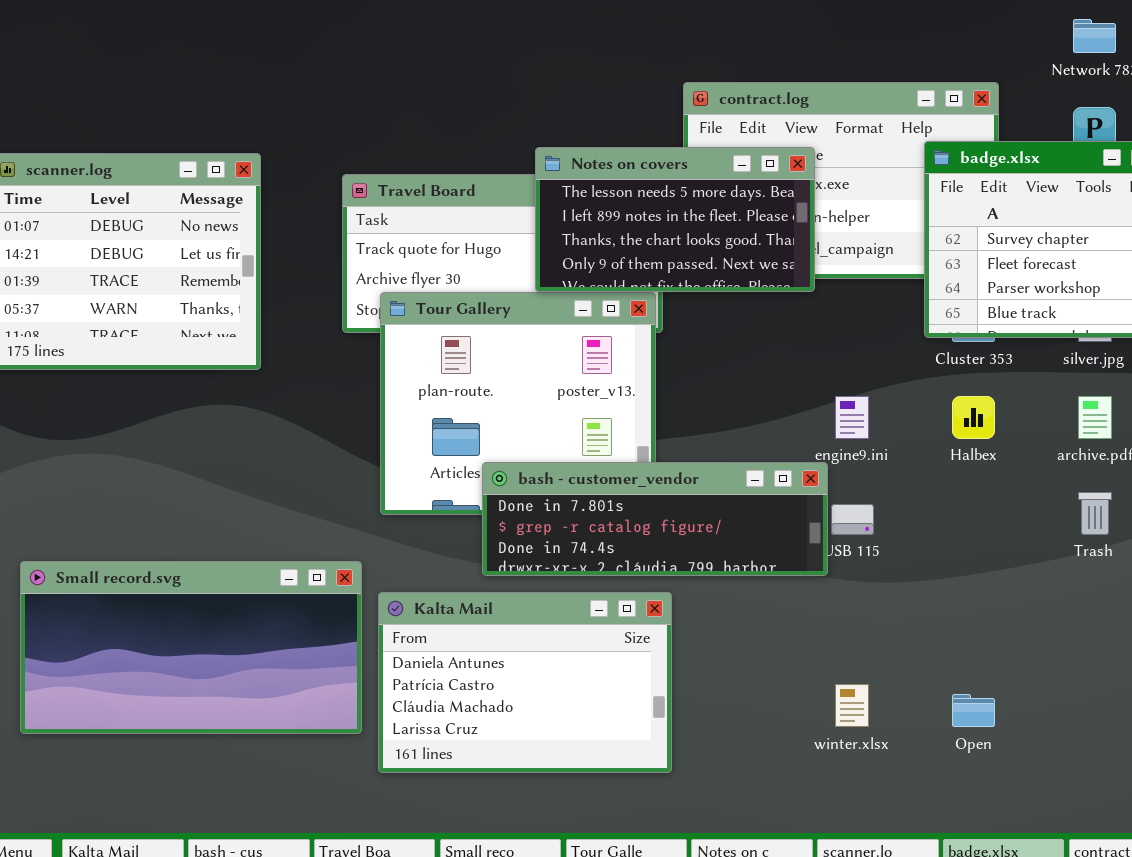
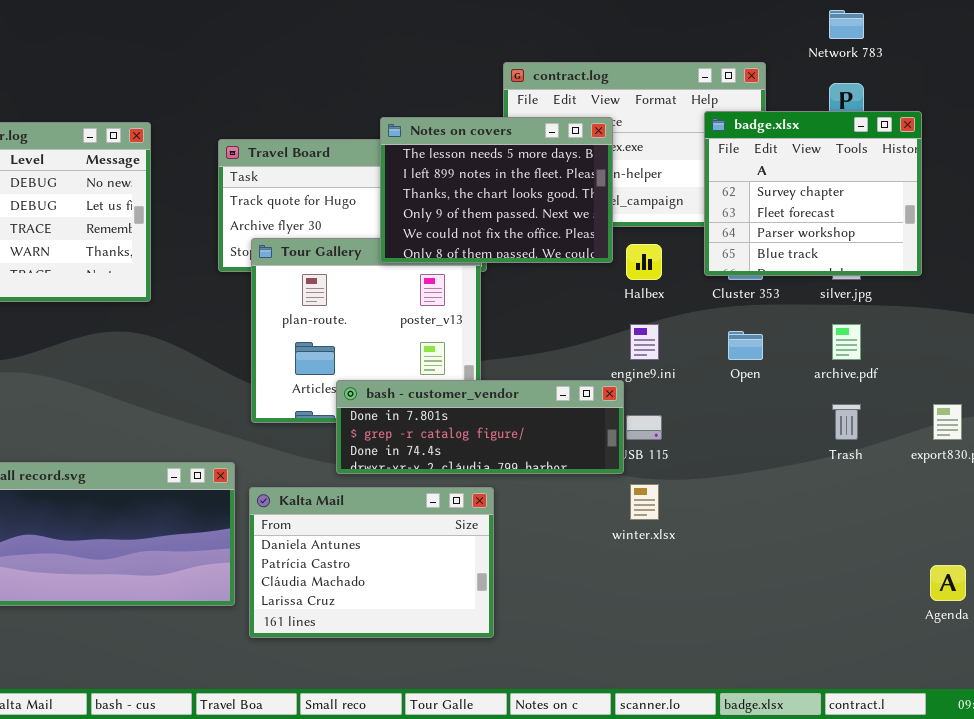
Notes on covers: [535,147,815,292] -> [380,117,613,263], resized
Halbex: [952,396,995,439] -> [626,244,662,280], moved
winter.xlsx: [835,684,869,727] -> [630,484,659,520], moved
Open: [952,694,995,727] -> [728,331,763,360], moved

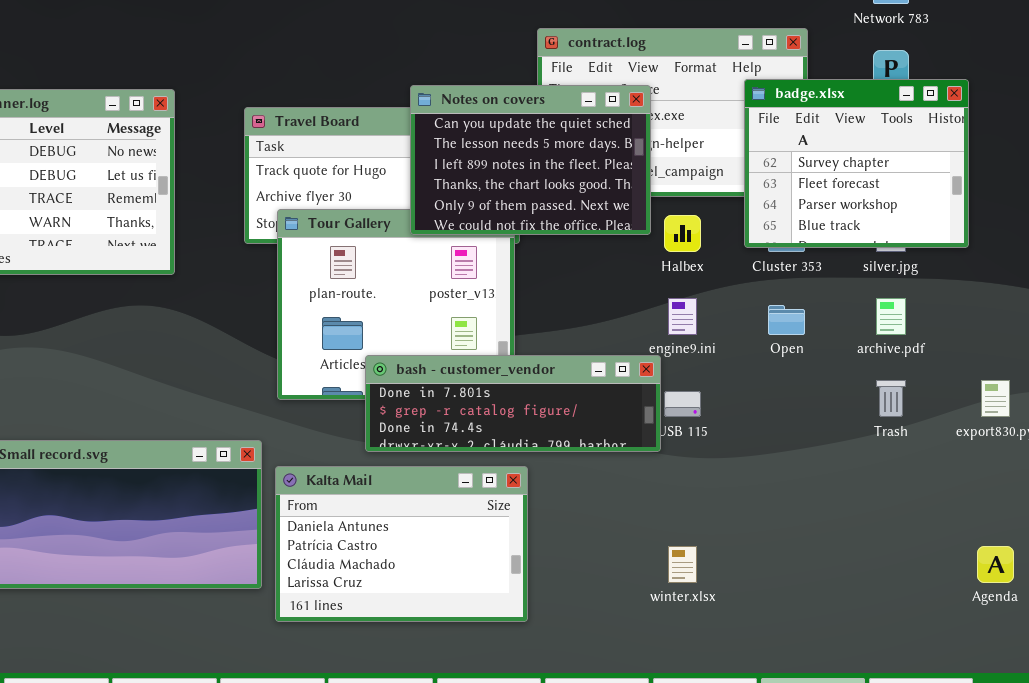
Notes on covers: [380,117,613,263] -> [410,85,651,235], scrolled up 1 row
winter.xlsx: [630,484,659,520] -> [668,546,697,583], moved

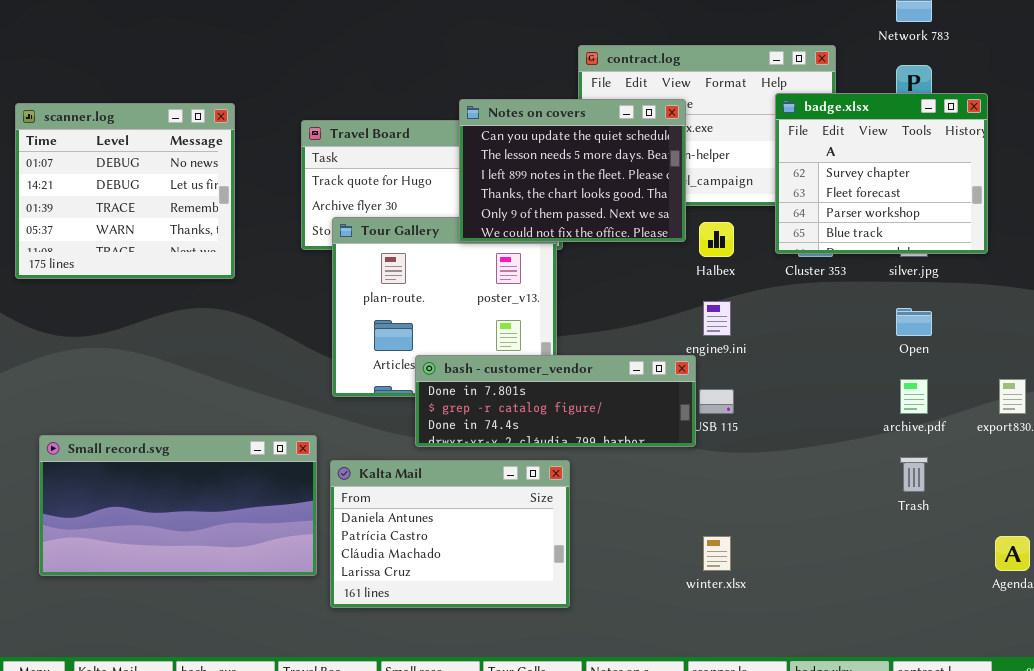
archive.pdf: [876,298,906,335] -> [900,379,928,414], moved
Open: [768,305,805,335] -> [896,308,932,336], moved
Trash: [876,380,906,417] -> [900,457,928,492], moved

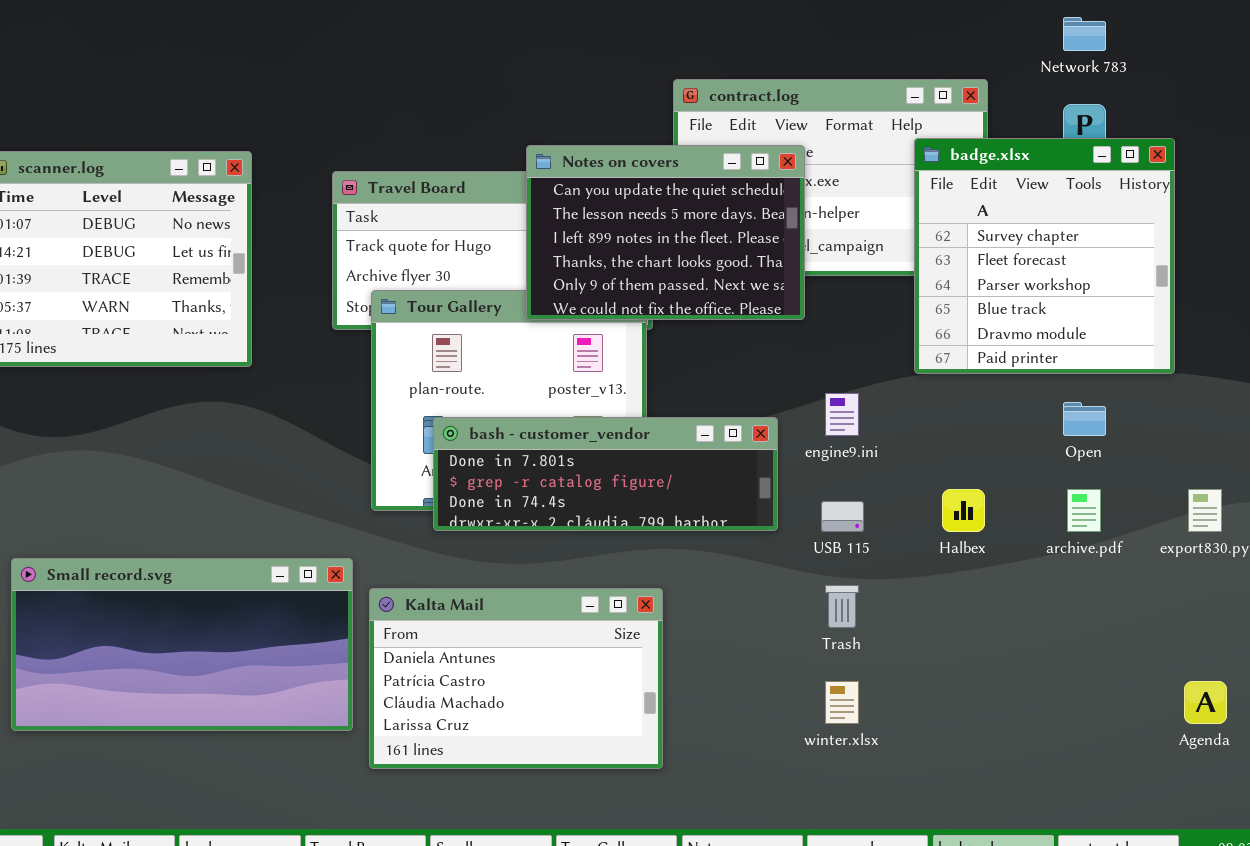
badge.xlsx: [775,93,988,254] -> [914,138,1175,374], resized
Halbex: [699,222,734,257] -> [942,489,985,532], moved
bash - customer_vendor: [415,355,696,447] -> [433,417,778,531], moved
Trash: [900,457,928,492] -> [825,585,859,628], moved

